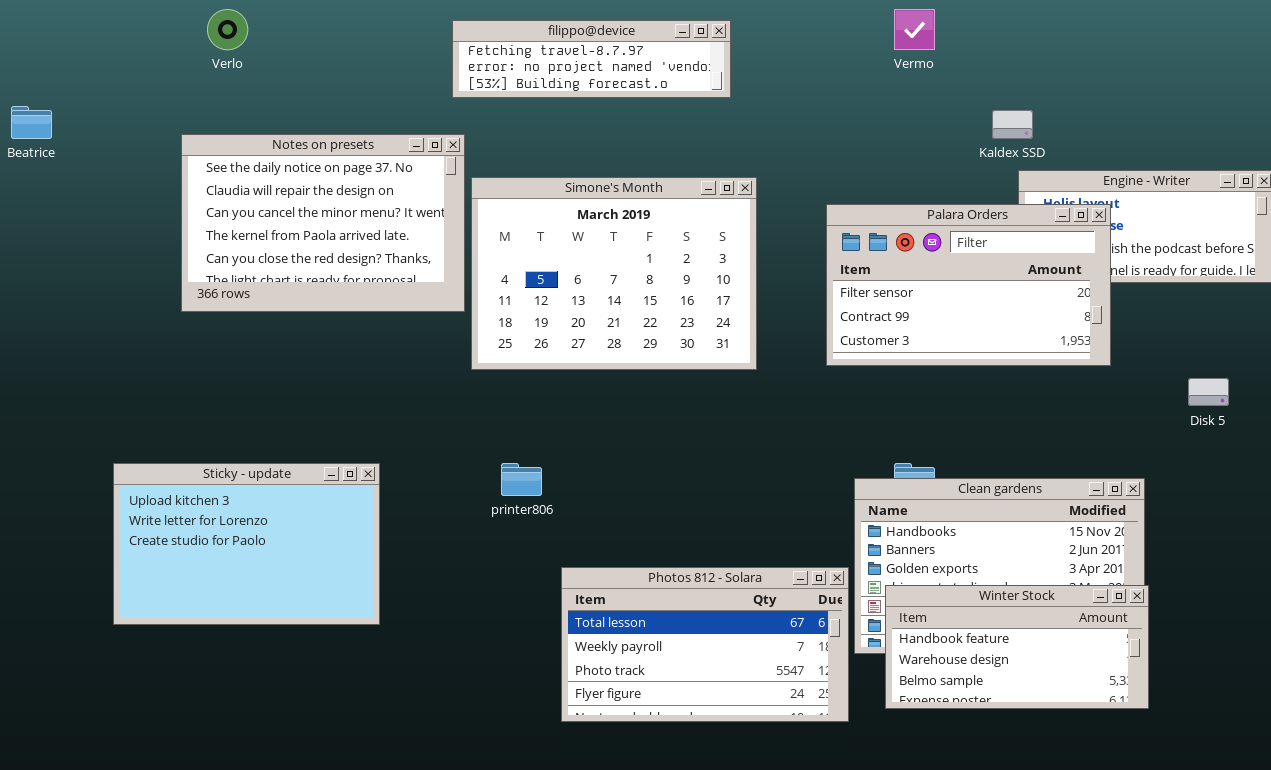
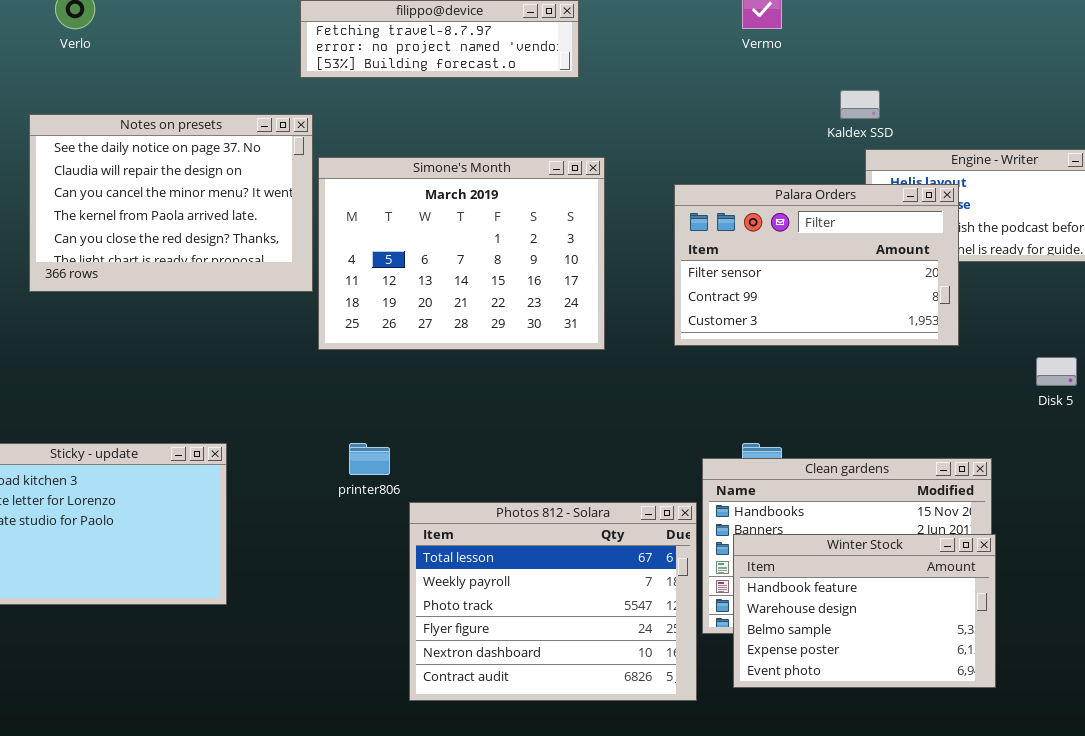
Photos 812 - Solara: [561,567,849,722] -> [409,502,697,701], resized
Winter Stock: [885,585,1149,709] -> [733,534,996,688], resized

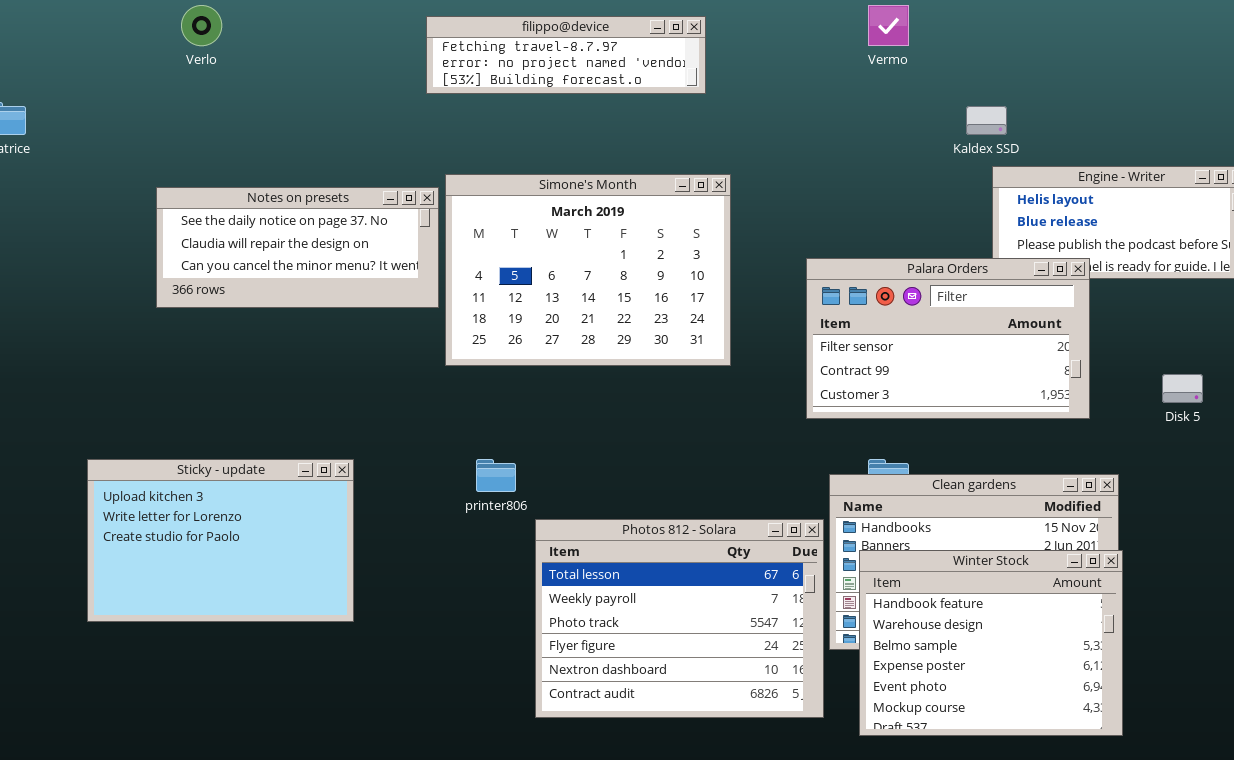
Notes on presets: [29,114,313,292] -> [156,187,439,308], resized
Palara Orders: [674,184,959,346] -> [806,258,1090,419], moved
Winter Stock: [733,534,996,688] -> [859,550,1123,736], resized

